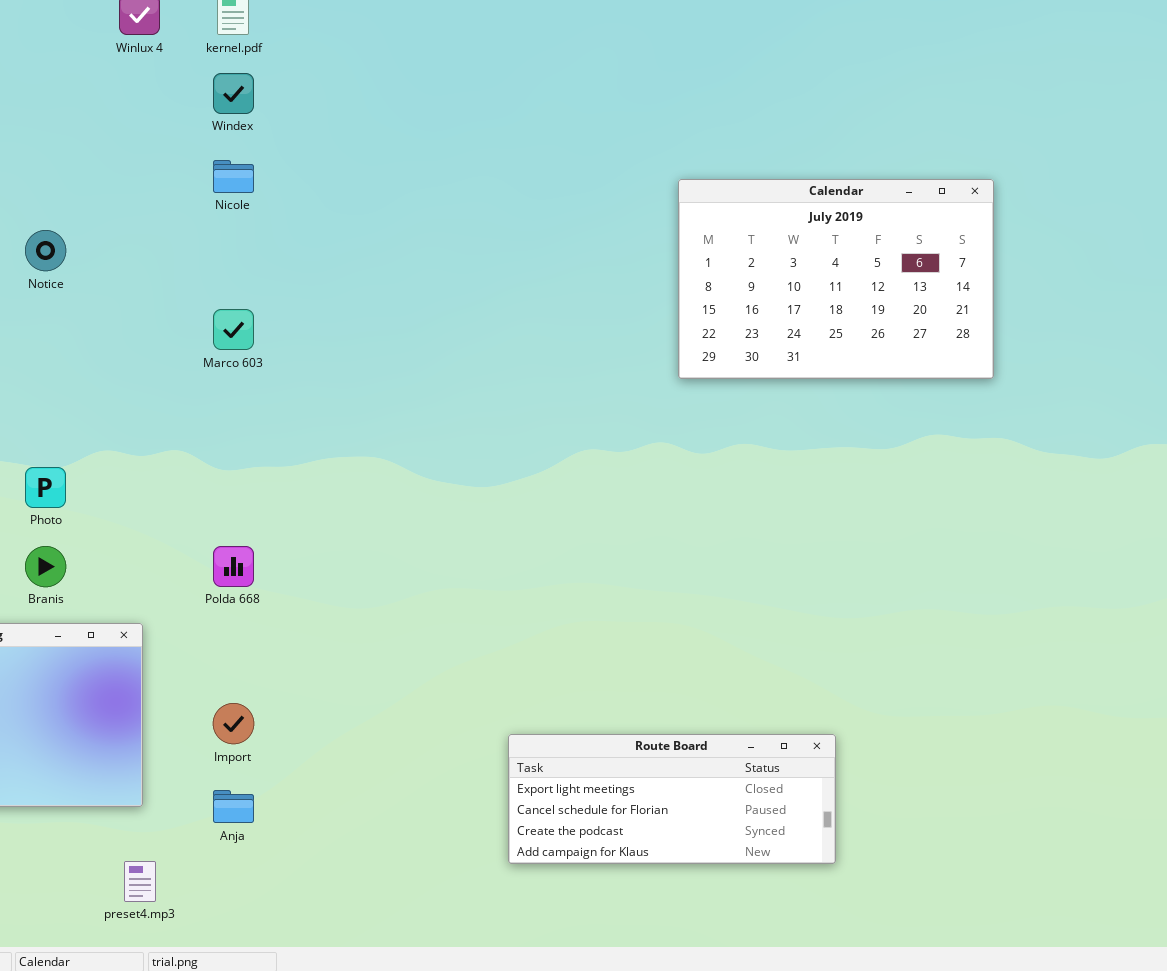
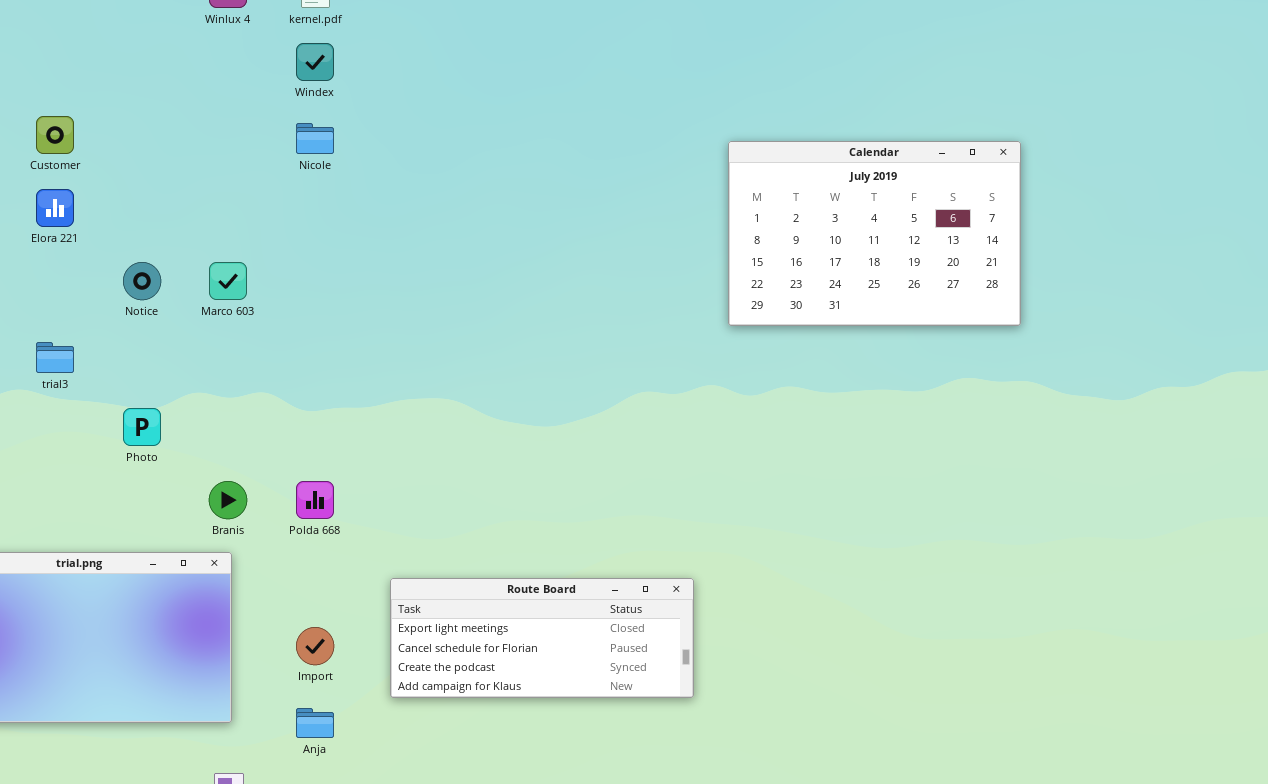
Notice: [25,230,66,271] -> [123,262,161,300], moved
Marco 603: [213,309,254,350] -> [209,262,247,300], moved
Branis: [25,546,66,587] -> [209,481,247,519], moved
Route Board: [508,734,836,864] -> [390,578,694,698], moved

